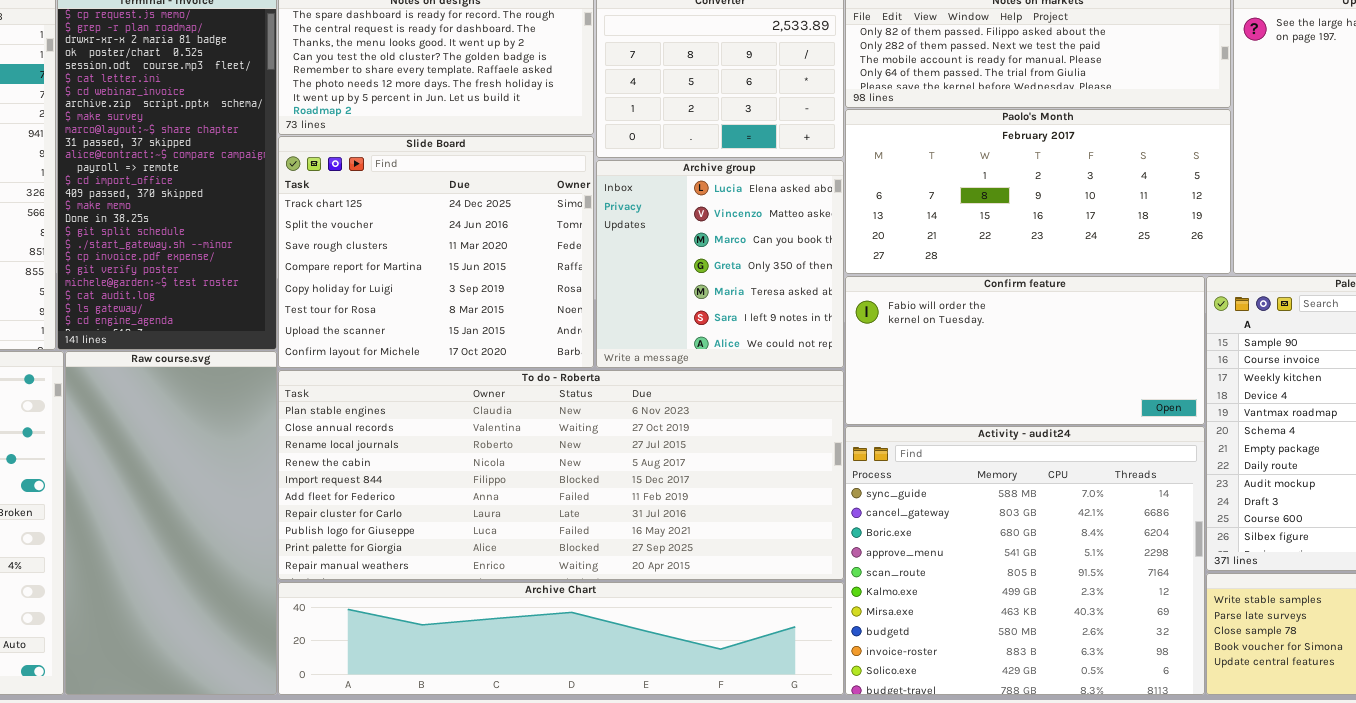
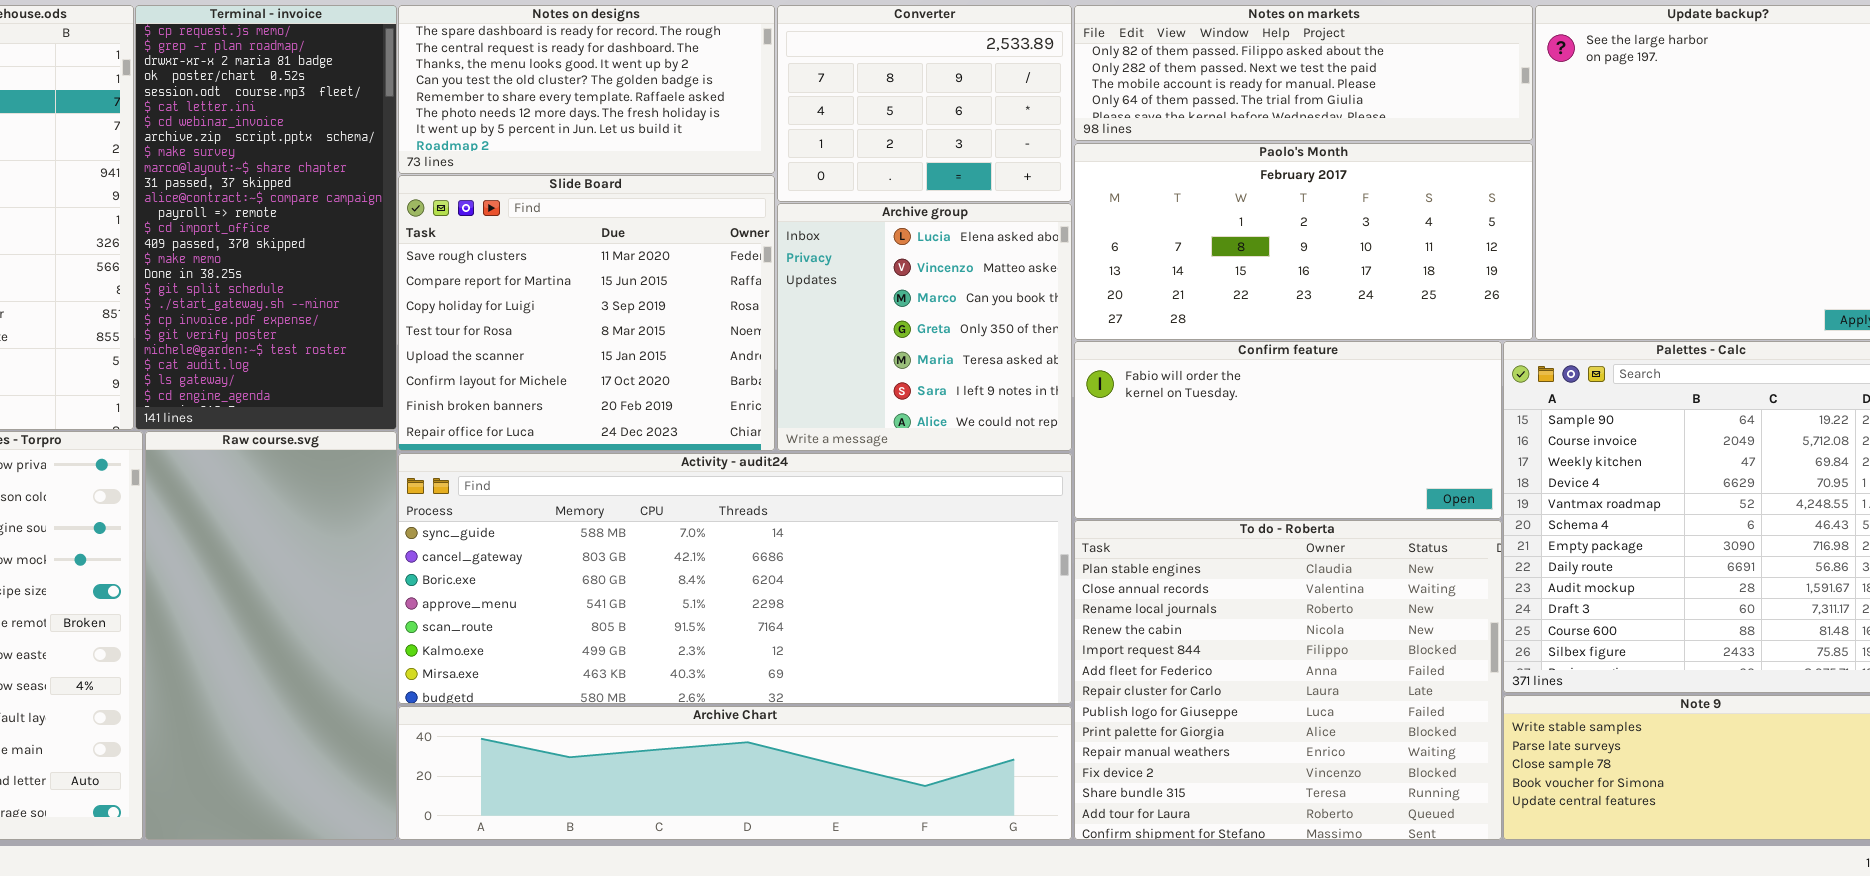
Slide Board: [278,136,594,368] -> [398,175,775,451], scrolled down 2 rows
To do - Roberta: [278,370,844,580] -> [1074,520,1502,840], moved, resized
Activity - audit24: [845,426,1205,695] -> [398,453,1072,704], moved, resized

